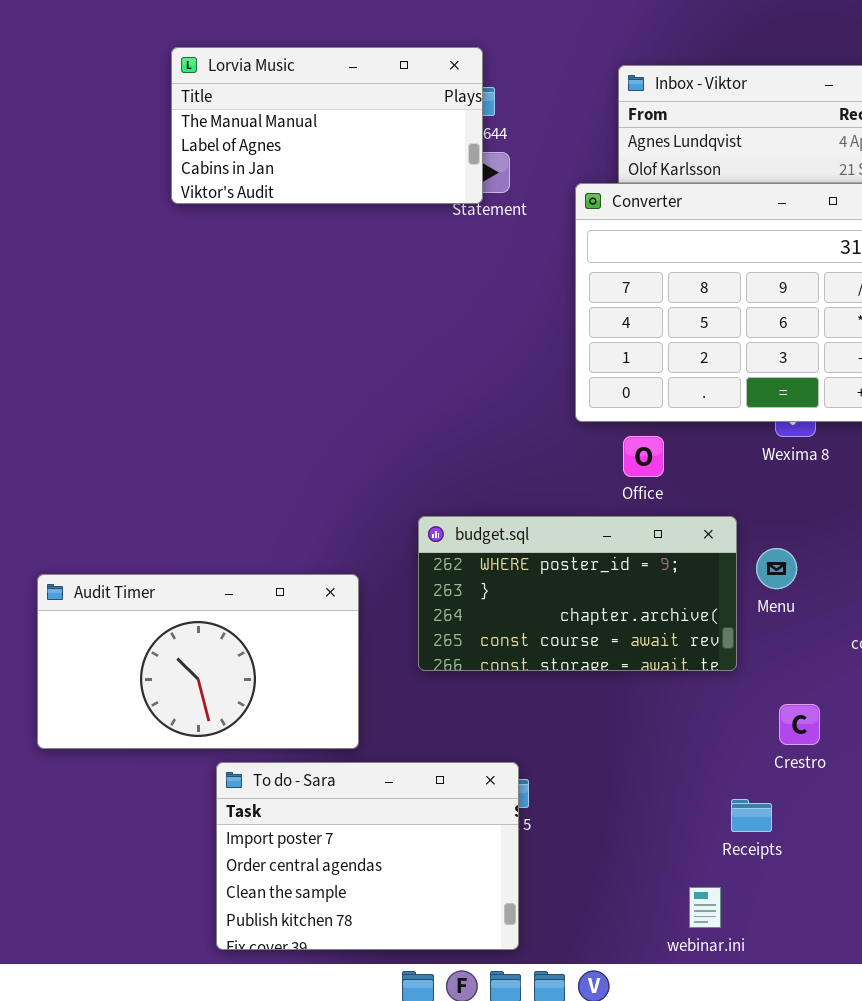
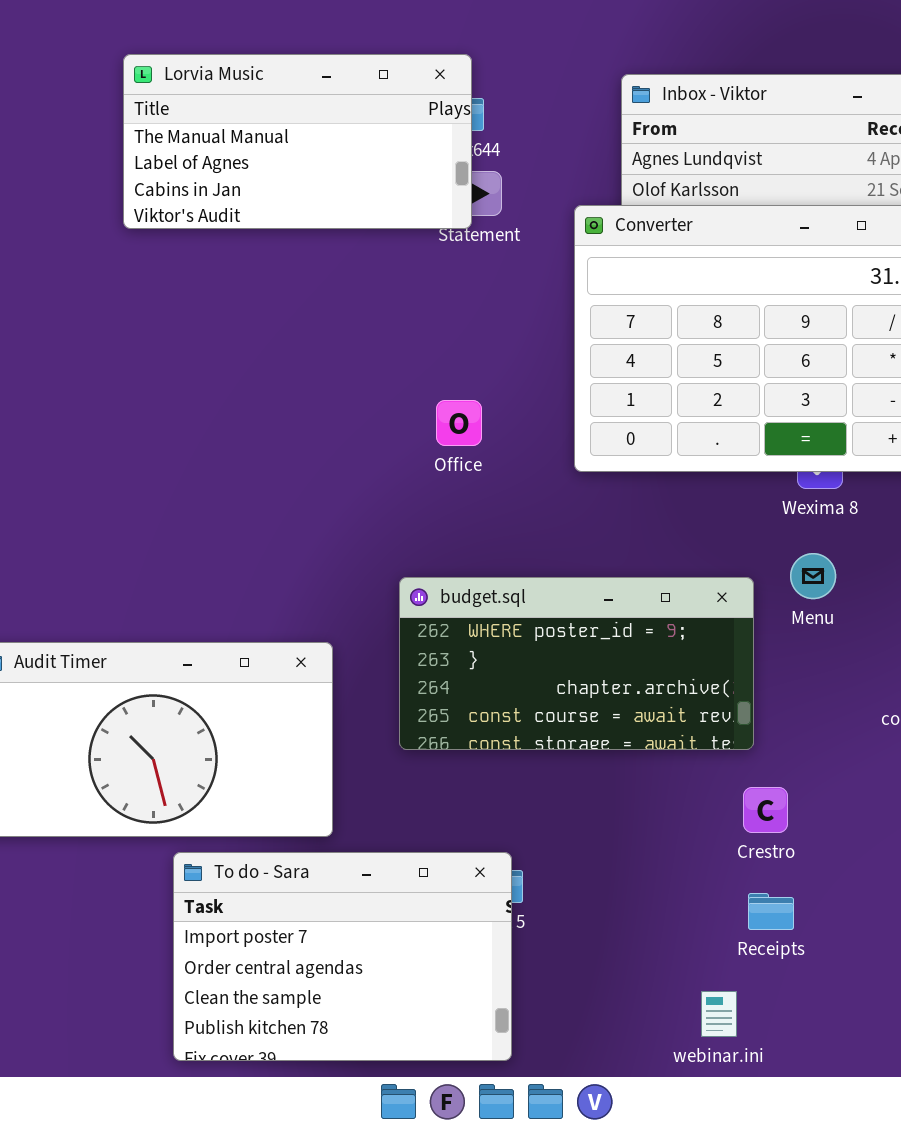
Office: [623,436,664,477] -> [436,400,482,446], moved
Menu: [756,548,797,589] -> [790,553,836,599], moved
Crestro: [779,704,820,745] -> [743,787,788,833], moved

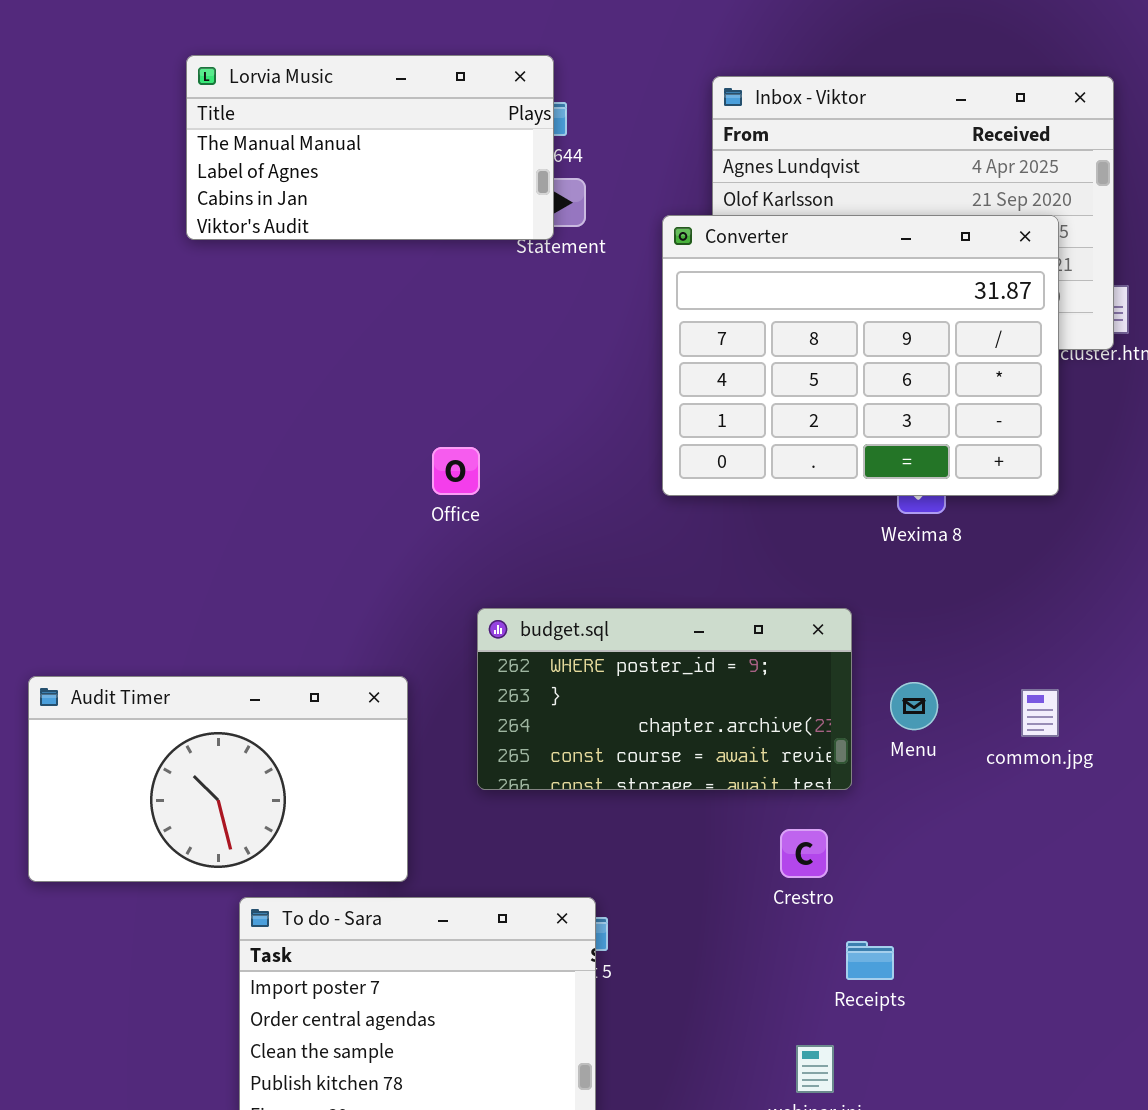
Office: [436,400,482,446] -> [432,447,480,495], moved
Menu: [790,553,836,599] -> [890,682,938,730], moved
Crestro: [743,787,788,833] -> [780,829,828,878], moved

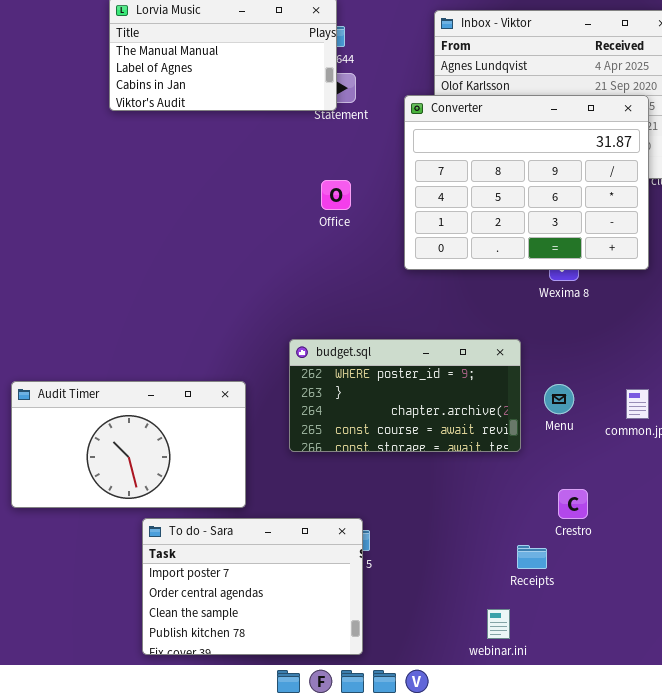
Office: [432,447,480,495] -> [321,180,351,210], moved
Crestro: [780,829,828,878] -> [558,489,588,519], moved

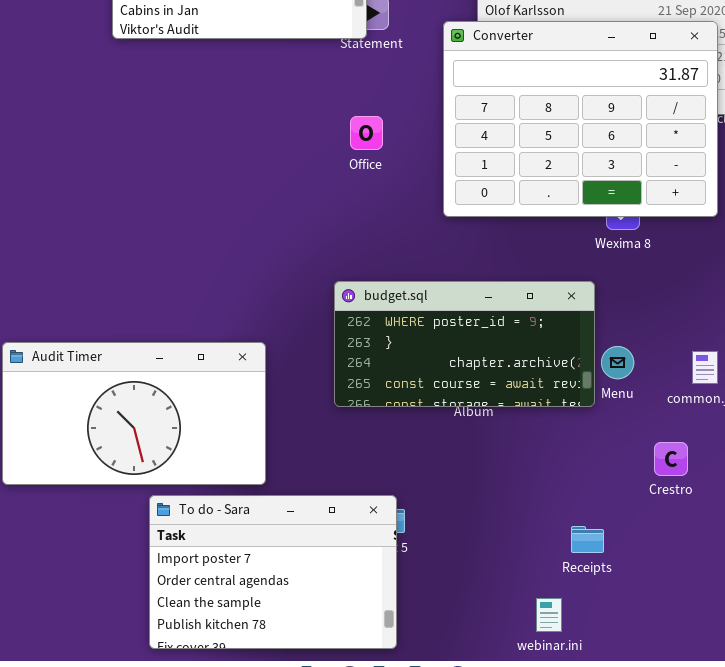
budget.sql: [289,339,521,452] -> [334,281,595,407], moved
Crestro: [558,489,588,519] -> [654,442,688,476], moved

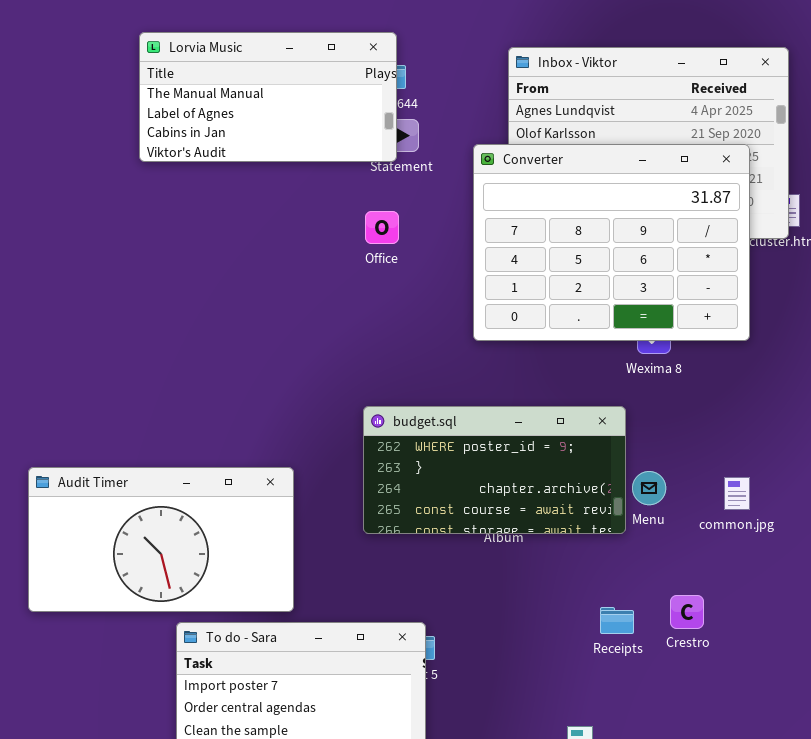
Office: [350,116,383,150] -> [365,211,399,244], moved
Crestro: [654,442,688,476] -> [670,595,704,629], moved
Receipts: [571,526,604,553] -> [600,607,634,634], moved

